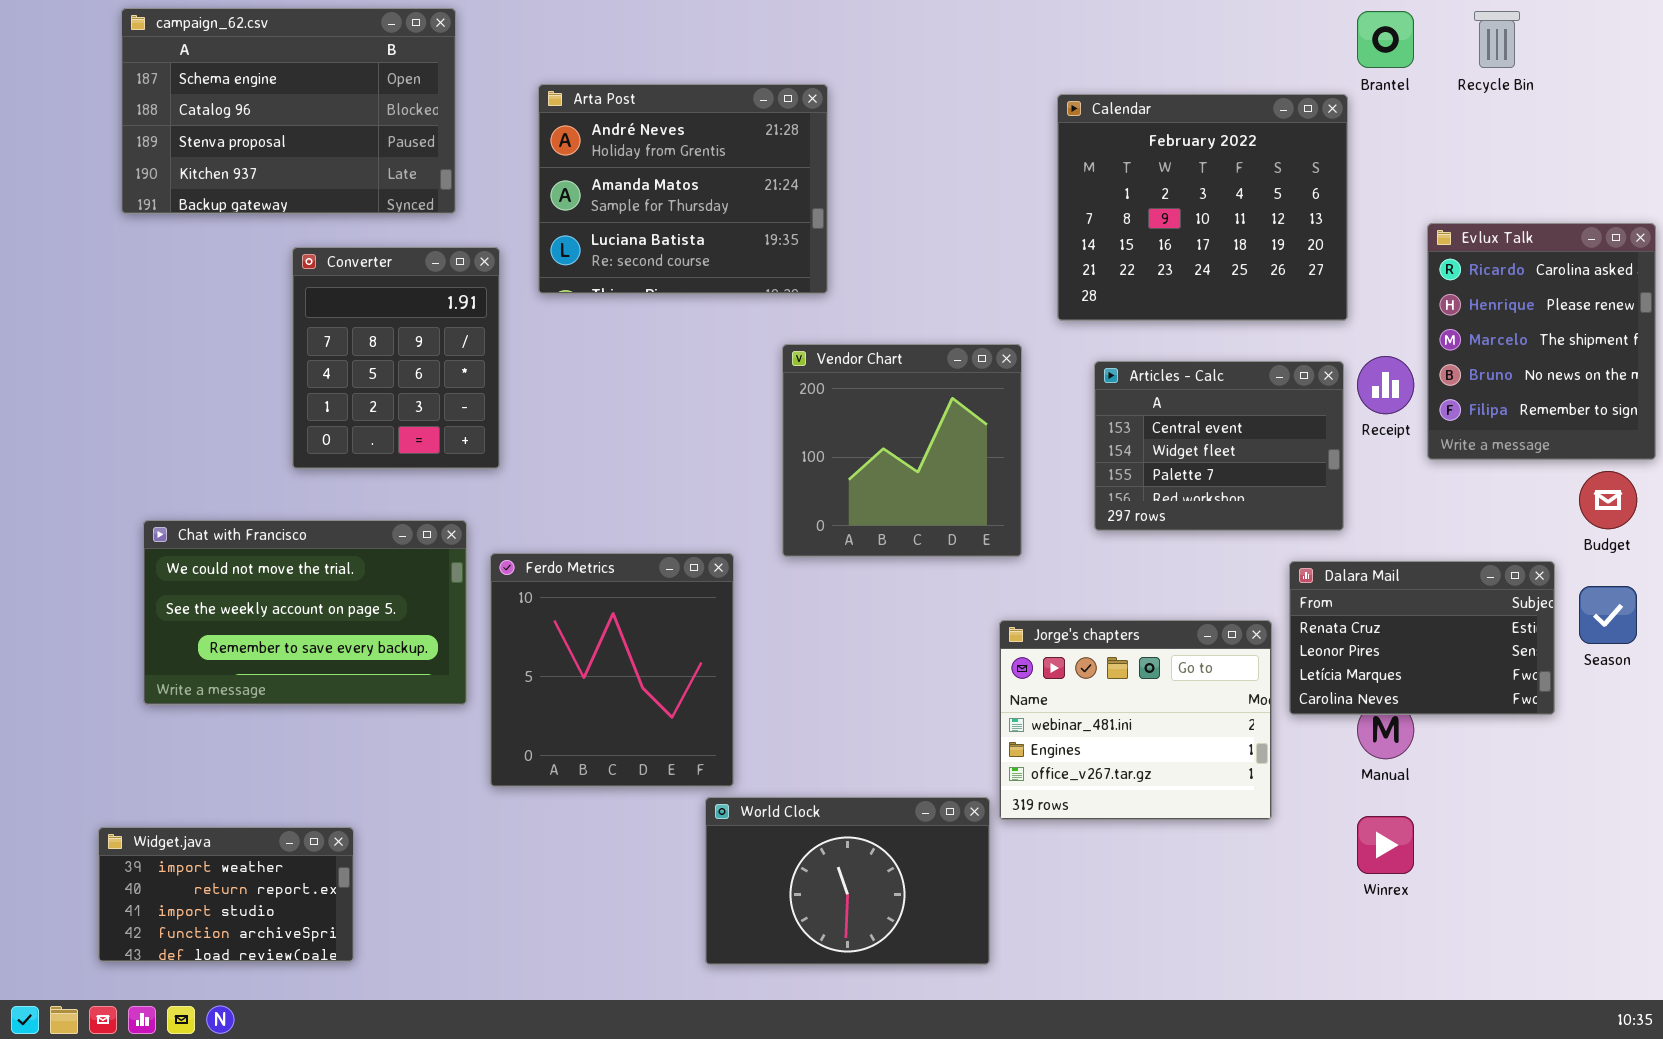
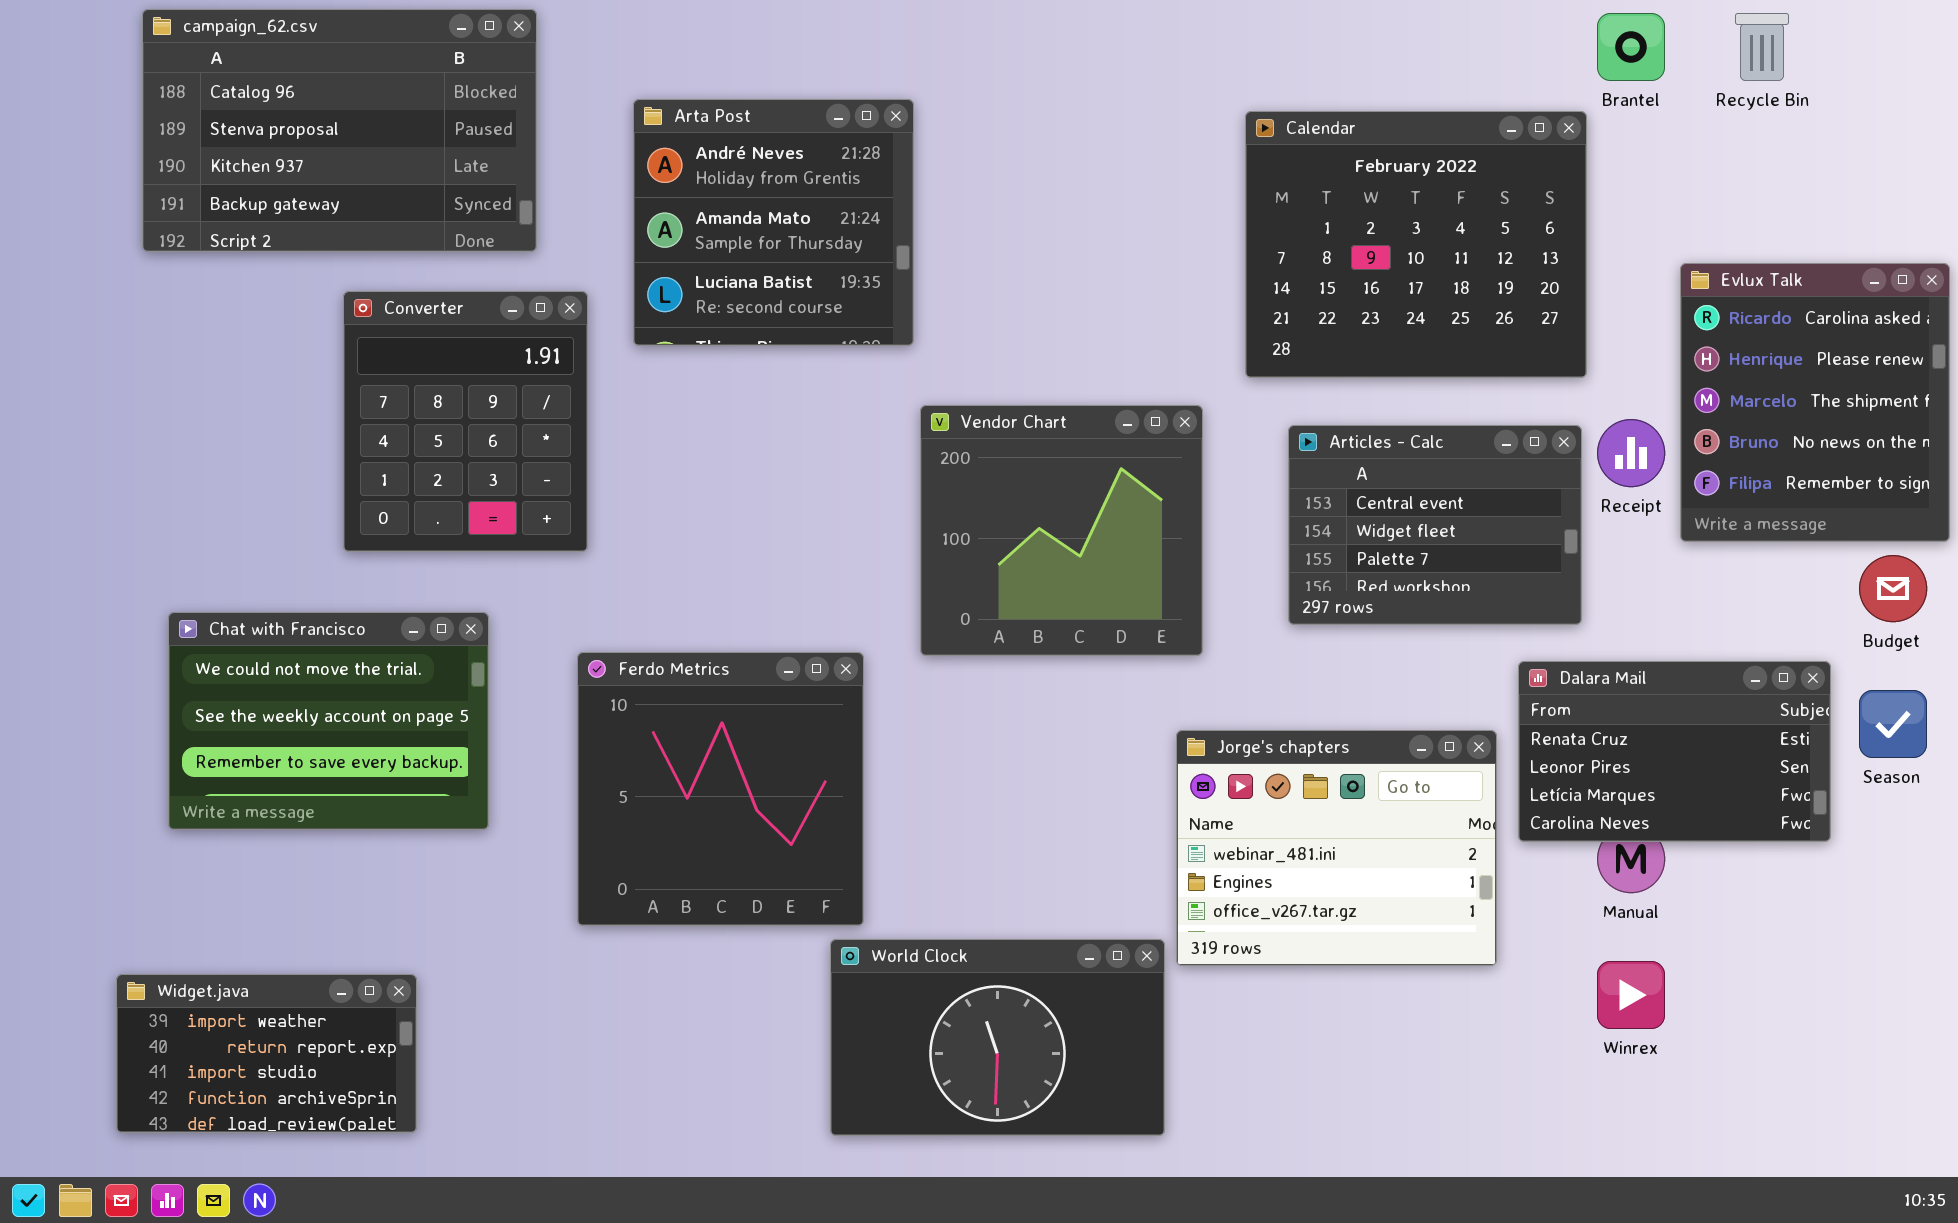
campaign_62.csv: [121,8,456,214] -> [142,9,537,252], scrolled down 1 row
Arta Post: [538,84,828,294] -> [633,99,914,346], resized
Chat with Francisco: [143,520,467,705] -> [168,612,489,830], resized

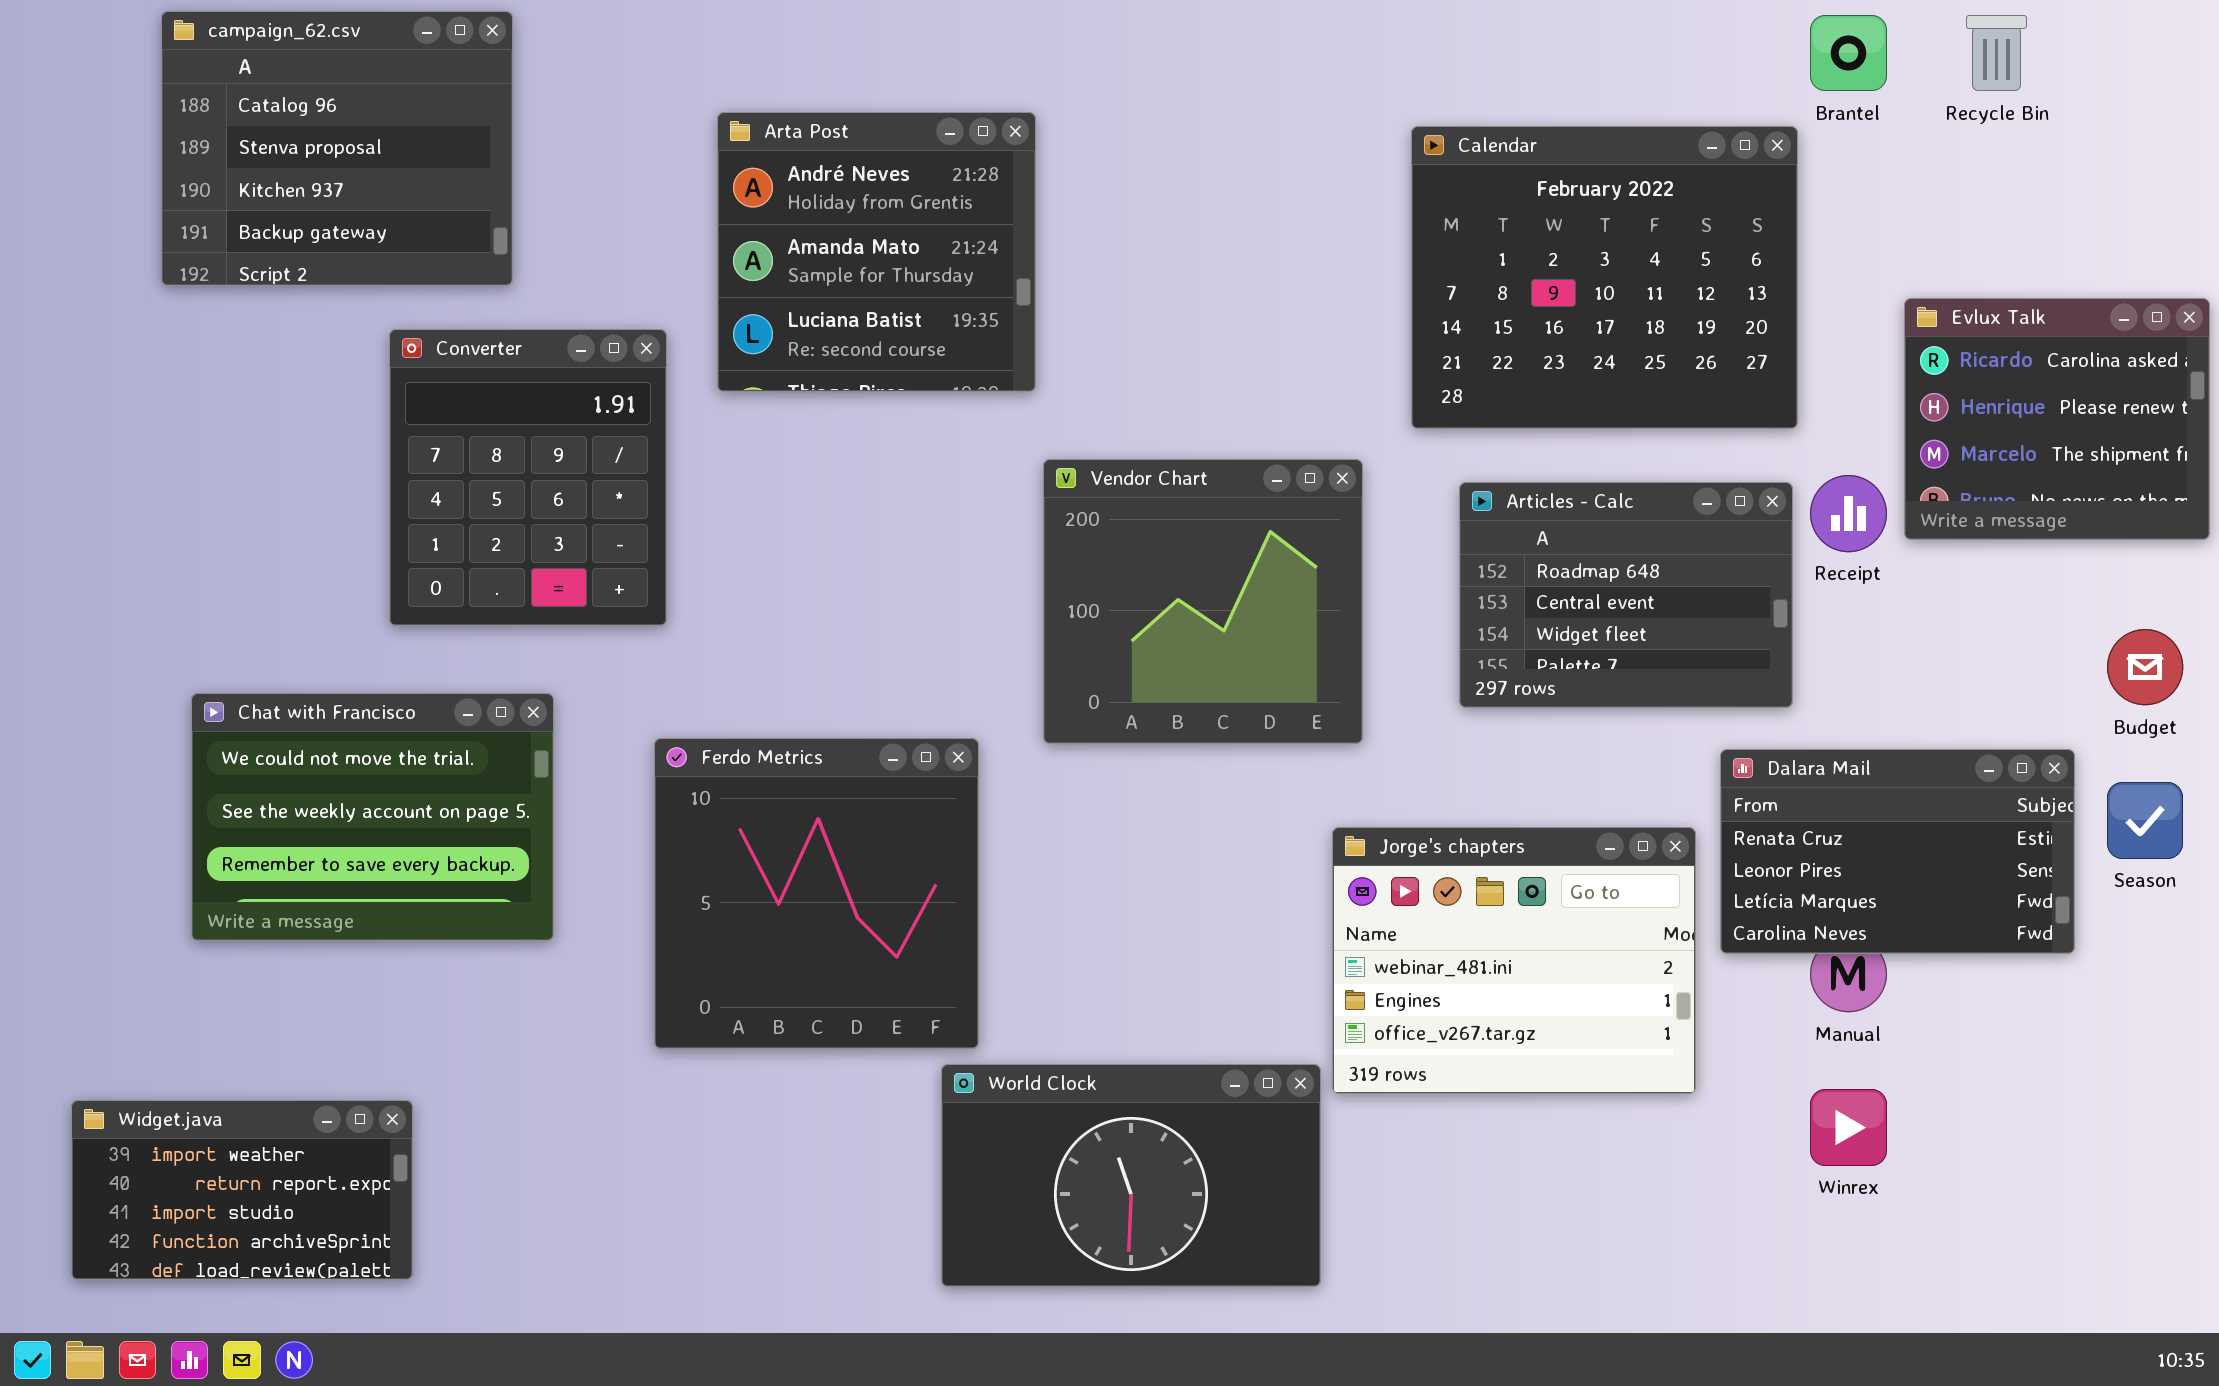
campaign_62.csv: [142,9,537,252] -> [161,11,513,286], resized
Evlux Talk: [1680,263,1950,542] -> [1904,298,2210,540], resized
Articles - Calc: [1288,425,1582,625] -> [1459,482,1793,708], scrolled up 1 row
Widget.java: [116,974,417,1133] -> [71,1100,413,1280], moved

